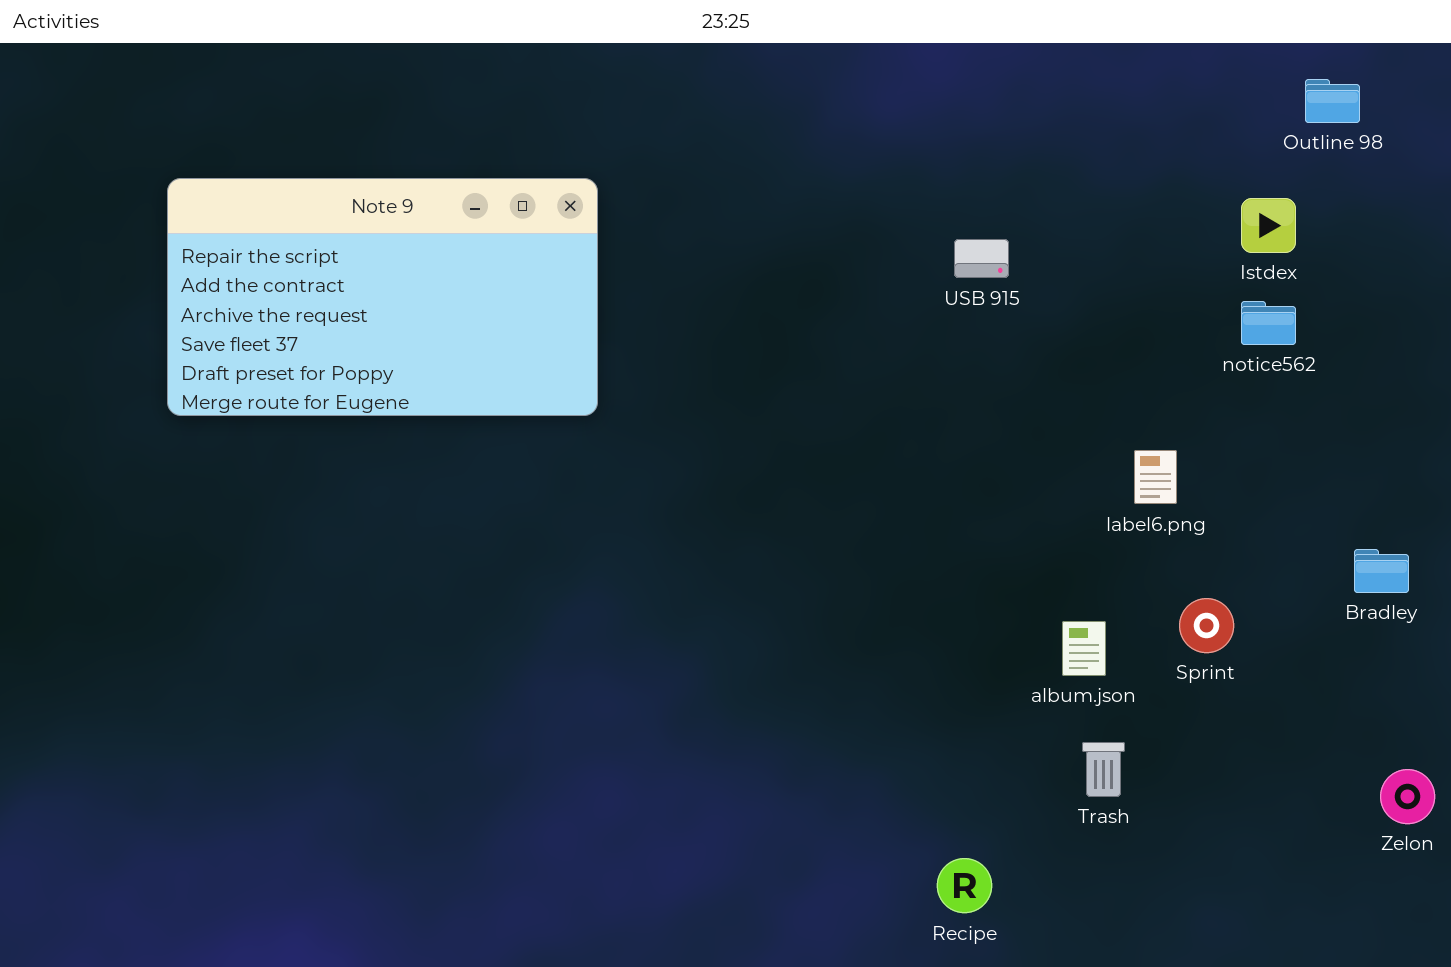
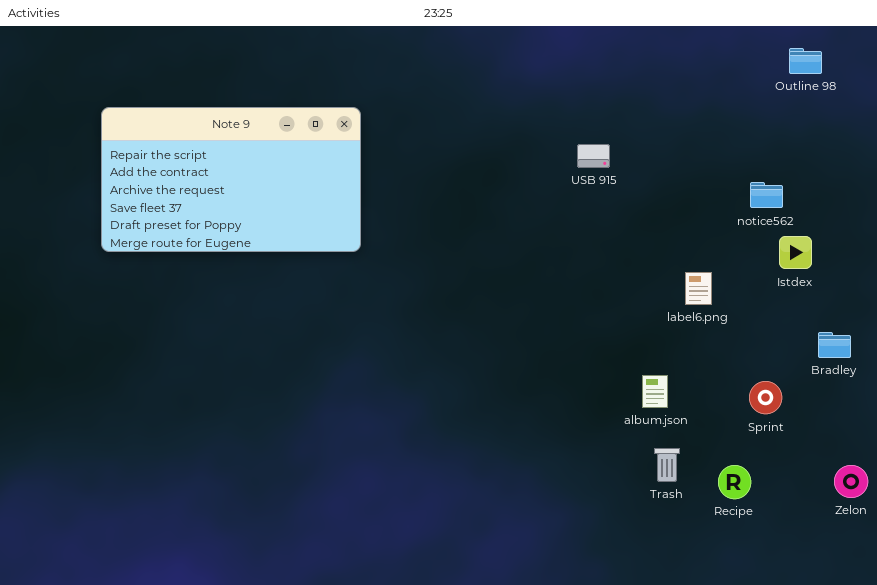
Istdex: [1241,198,1296,253] -> [779,236,812,269], moved
Sprint: [1179,598,1234,653] -> [749,381,782,414], moved
Recipe: [937,858,992,913] -> [718,465,751,499], moved

